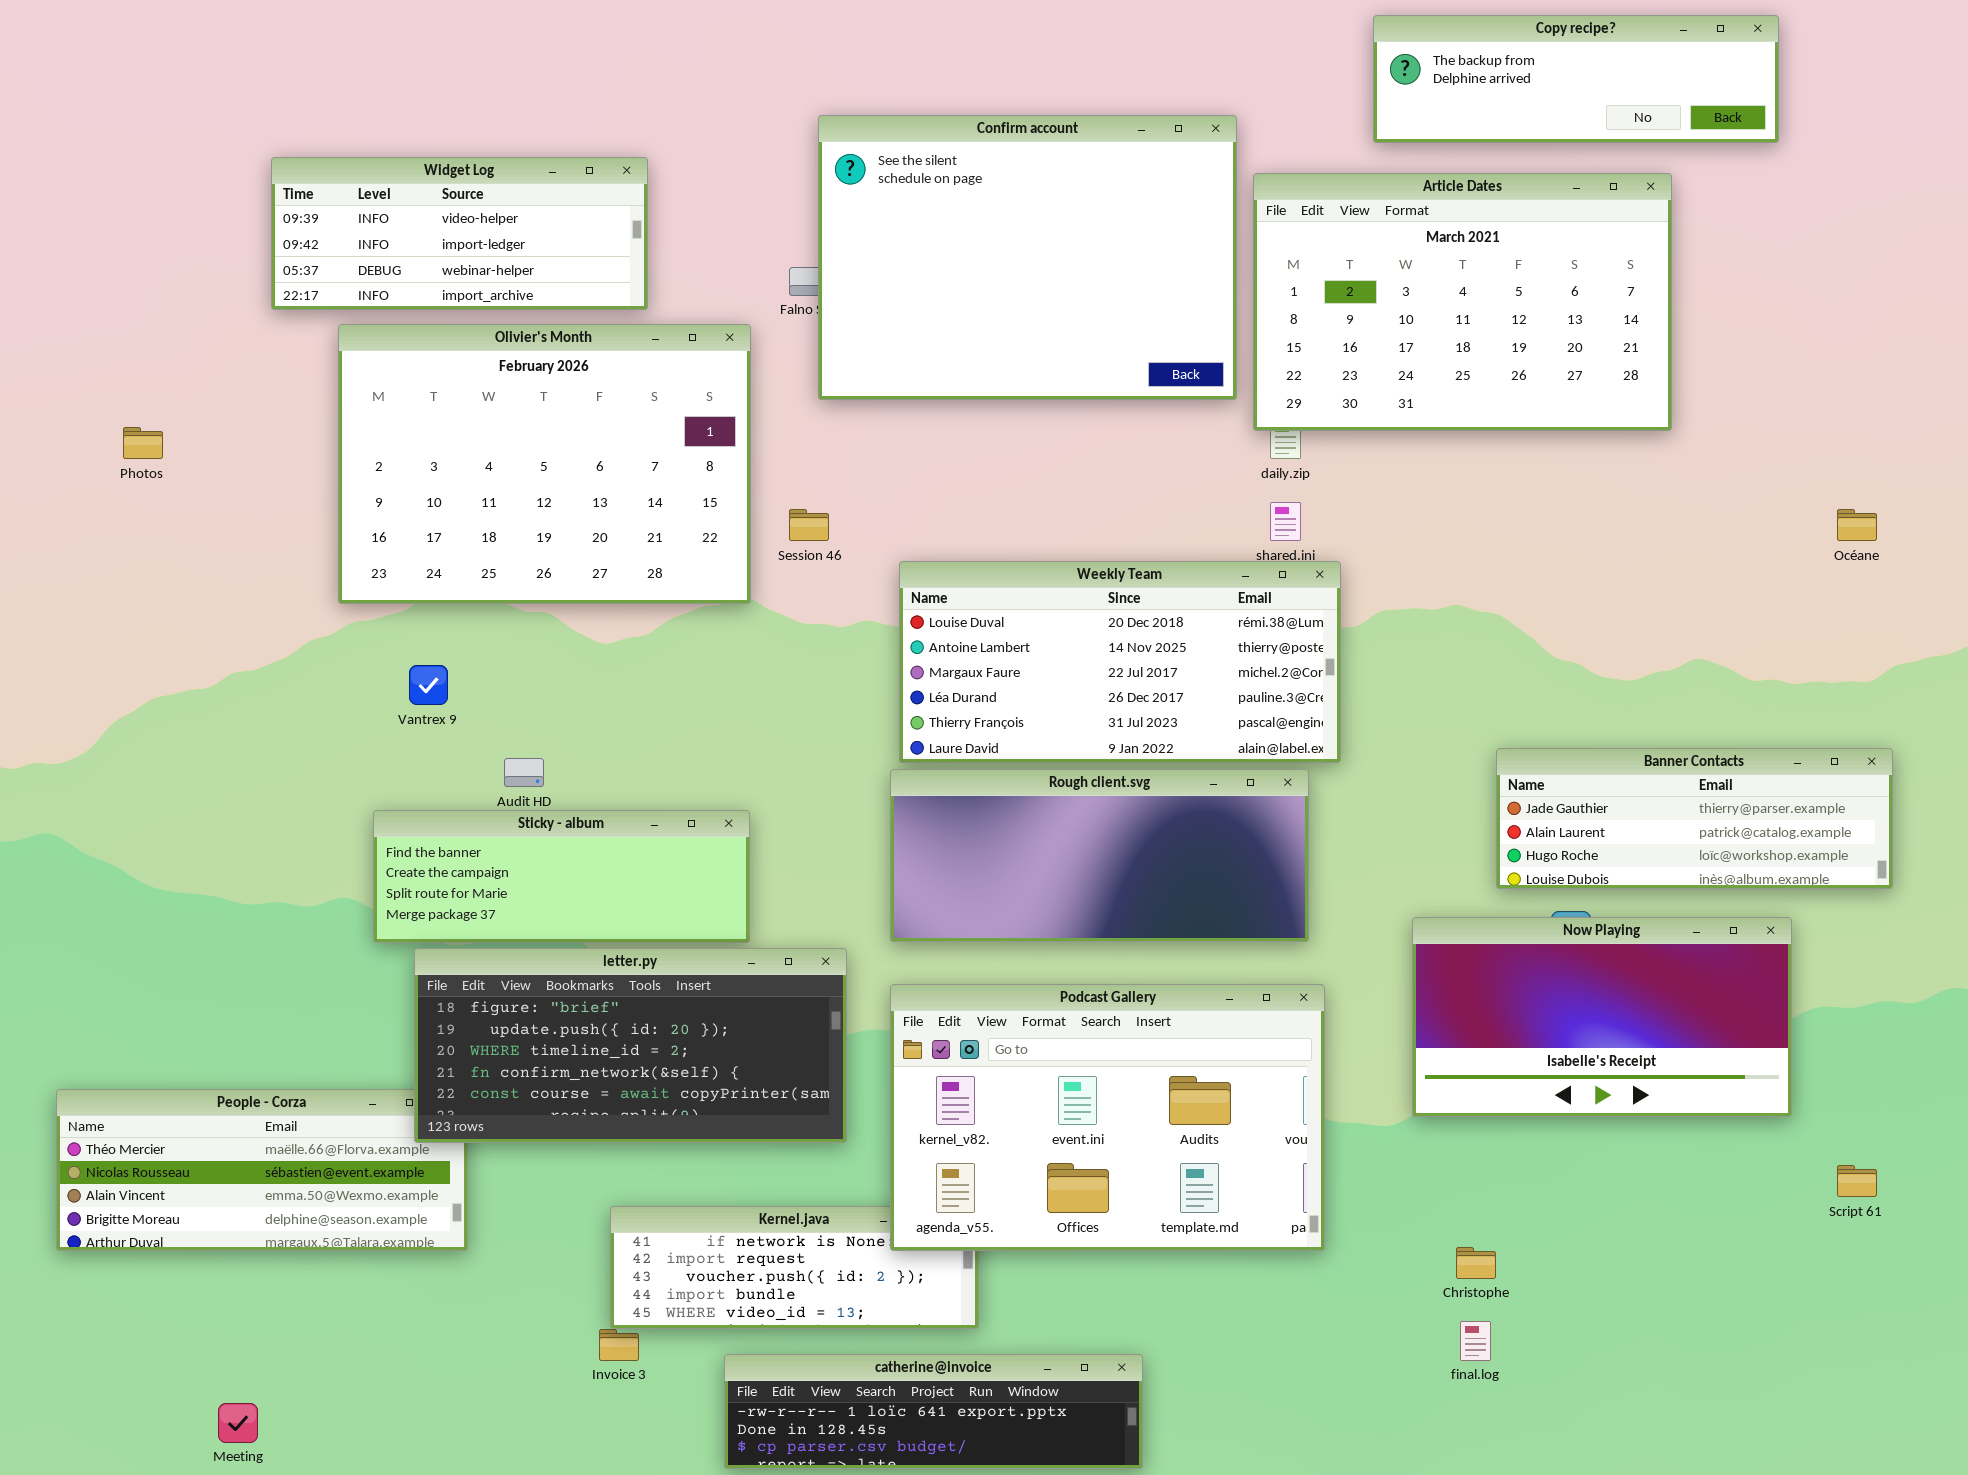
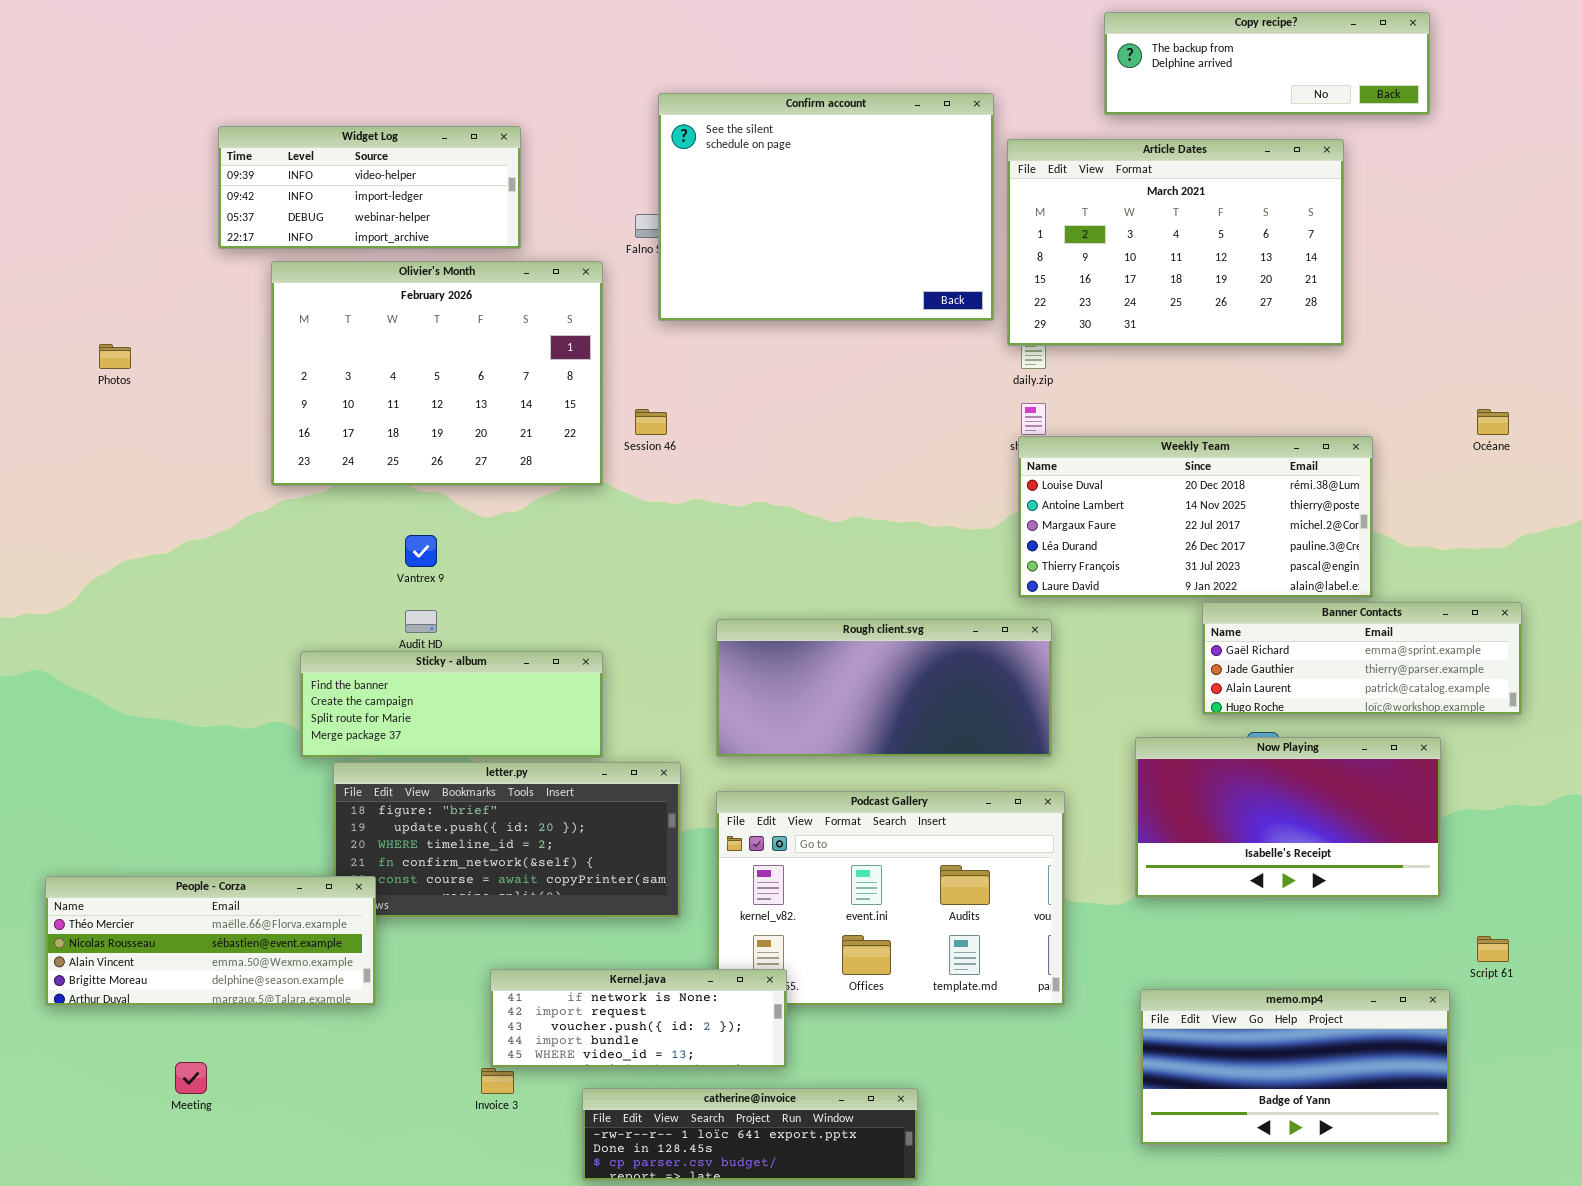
Weekly Team: [899,561,1341,763] -> [1018,436,1373,598], moved
Vantrex 9: [409,665,448,705] -> [405,535,437,567], moved
Banner Contacts: [1496,748,1893,889] -> [1202,602,1522,715], scrolled up 1 row
People - Corza: [56,1089,468,1251] -> [45,876,376,1006], raised
Kernel.java: [610,1206,979,1329] -> [490,969,787,1068], raised
memo.mp4: none -> [1140,989,1450,1145], opened
Meeting: [218,1403,258,1443] -> [175,1062,207,1094], moved

